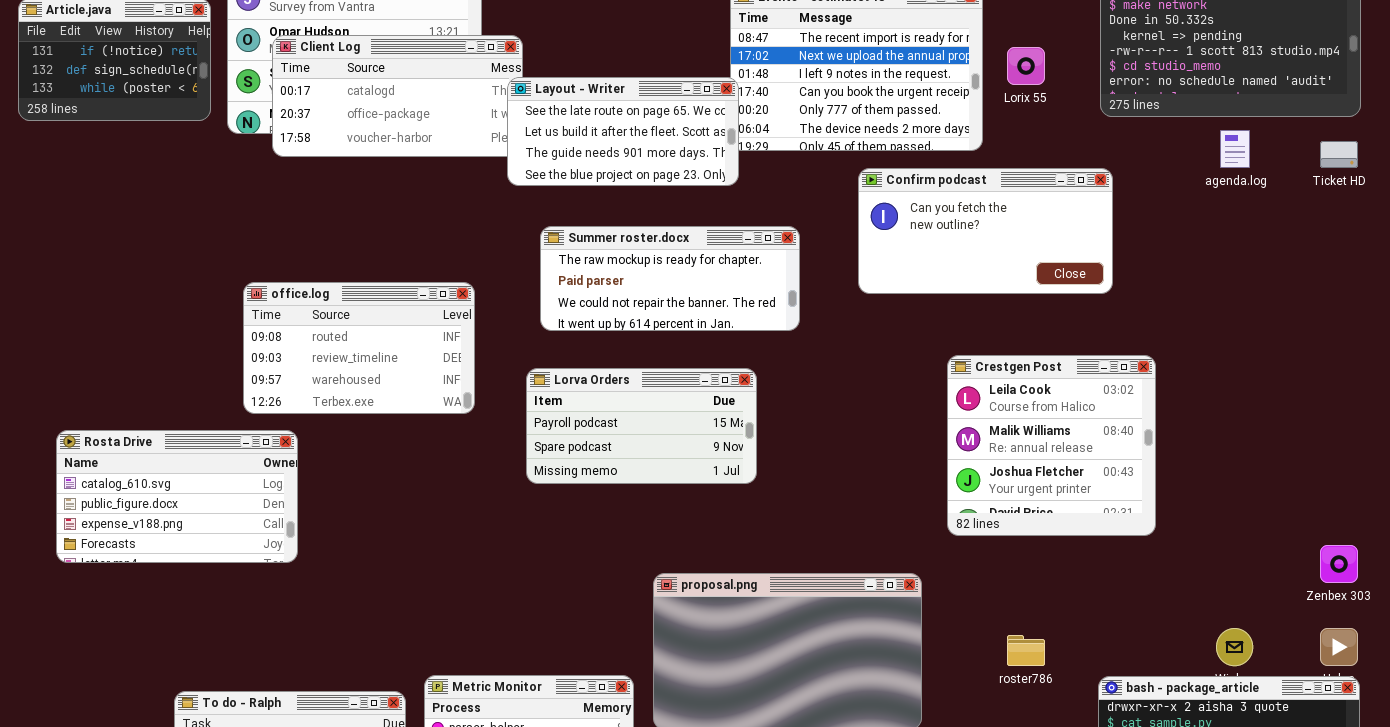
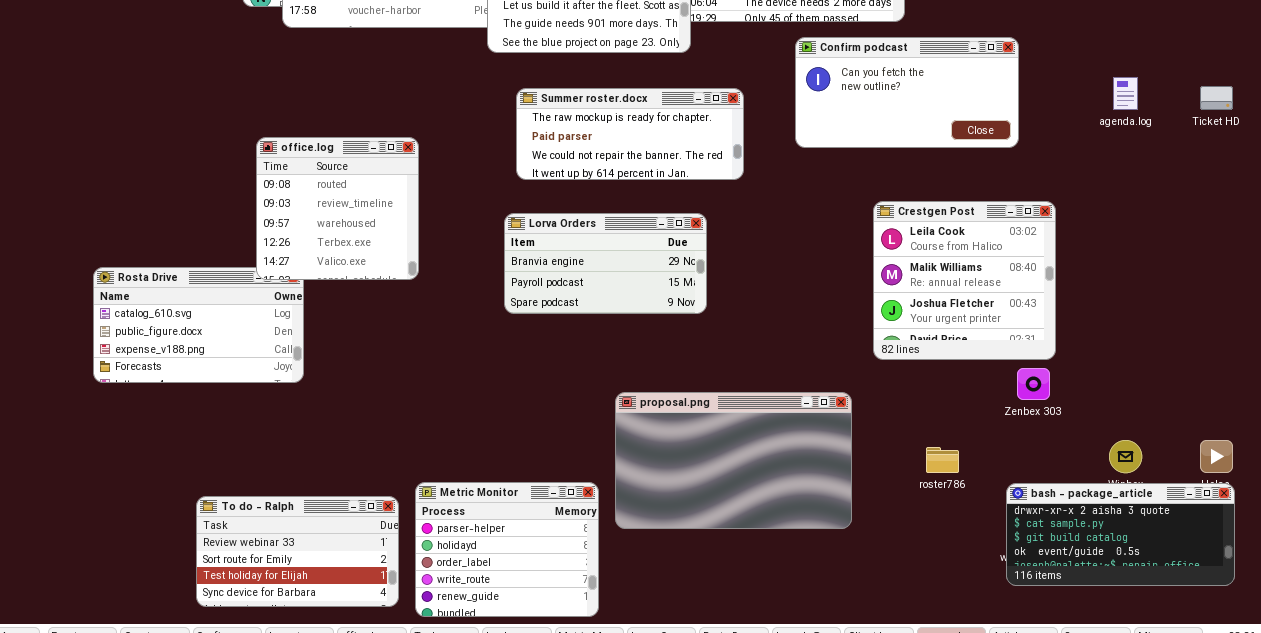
agenda.log: [1220,130,1250,168] -> [1113,77,1138,110], moved
Ticket HD: [1320,141,1358,168] -> [1200,86,1233,110], moved
office.log: [243,282,475,414] -> [256,137,419,280], resized
Lorva Orders: [526,368,757,484] -> [504,213,707,314], scrolled up 1 row
Zenbex 303: [1320,545,1358,583] -> [1017,368,1050,400], moved

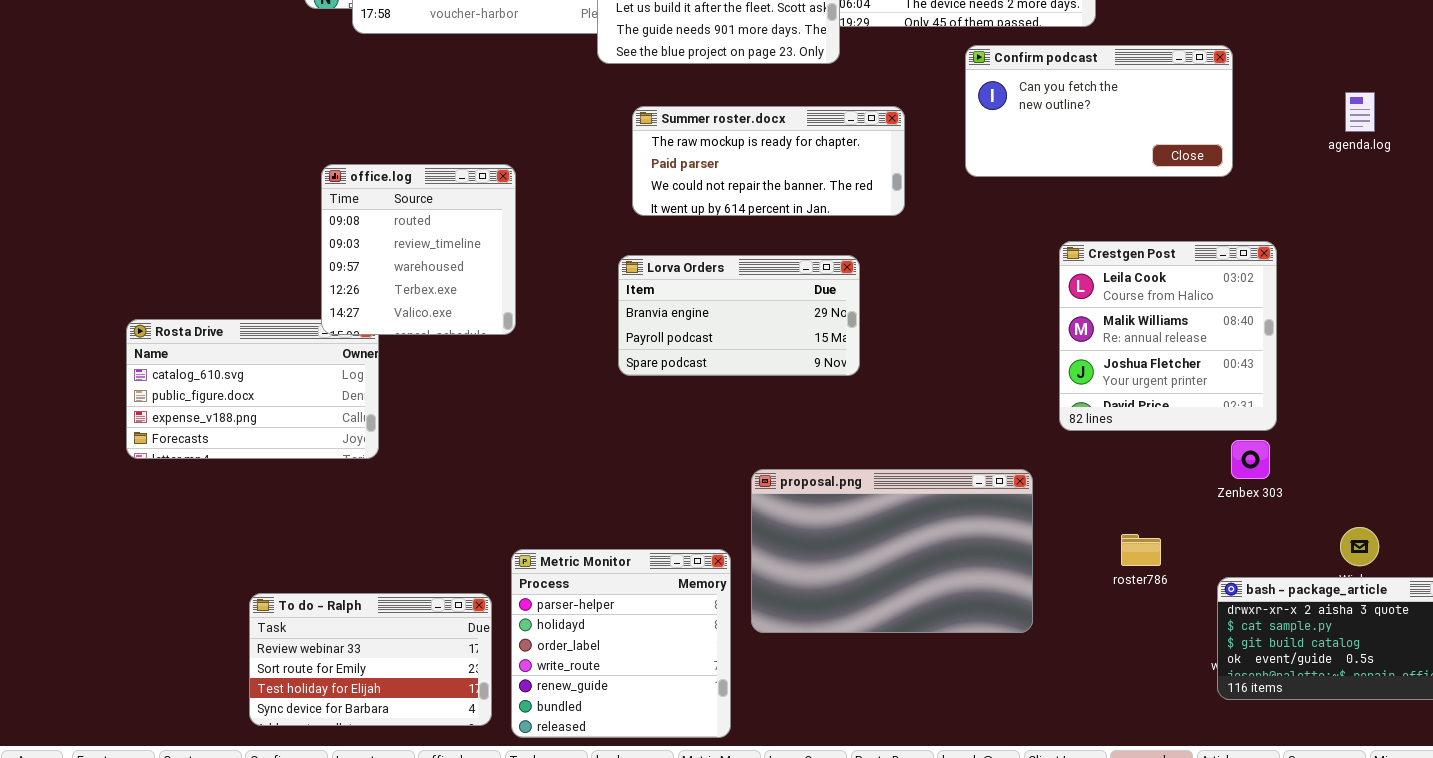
Metric Monitor: [415,482,599,617] -> [511,549,731,738], resized

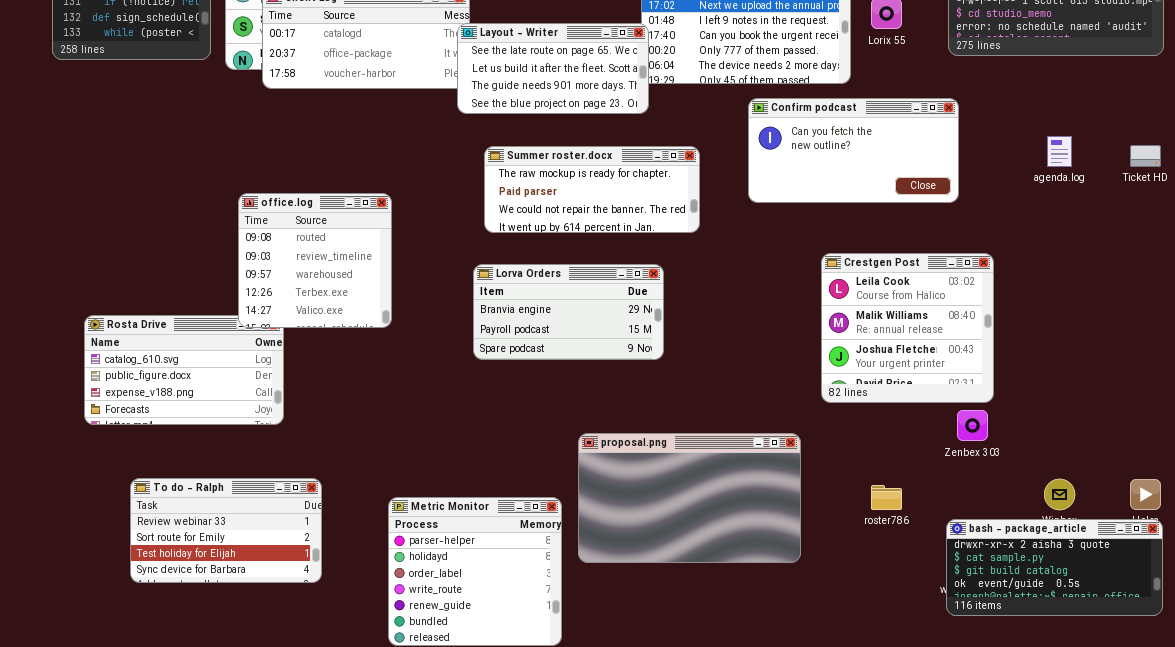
To do - Ralph: [249,593,492,726] -> [130,478,322,583], moved

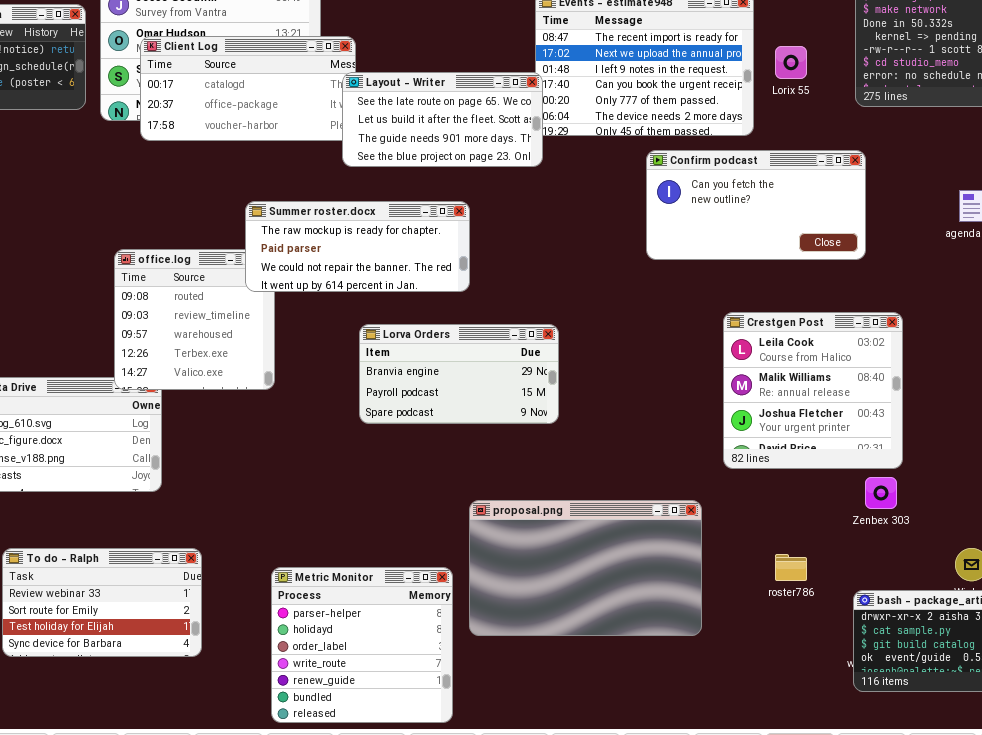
Summer roster.docx: [484,146,700,233] -> [245,201,470,292], moved

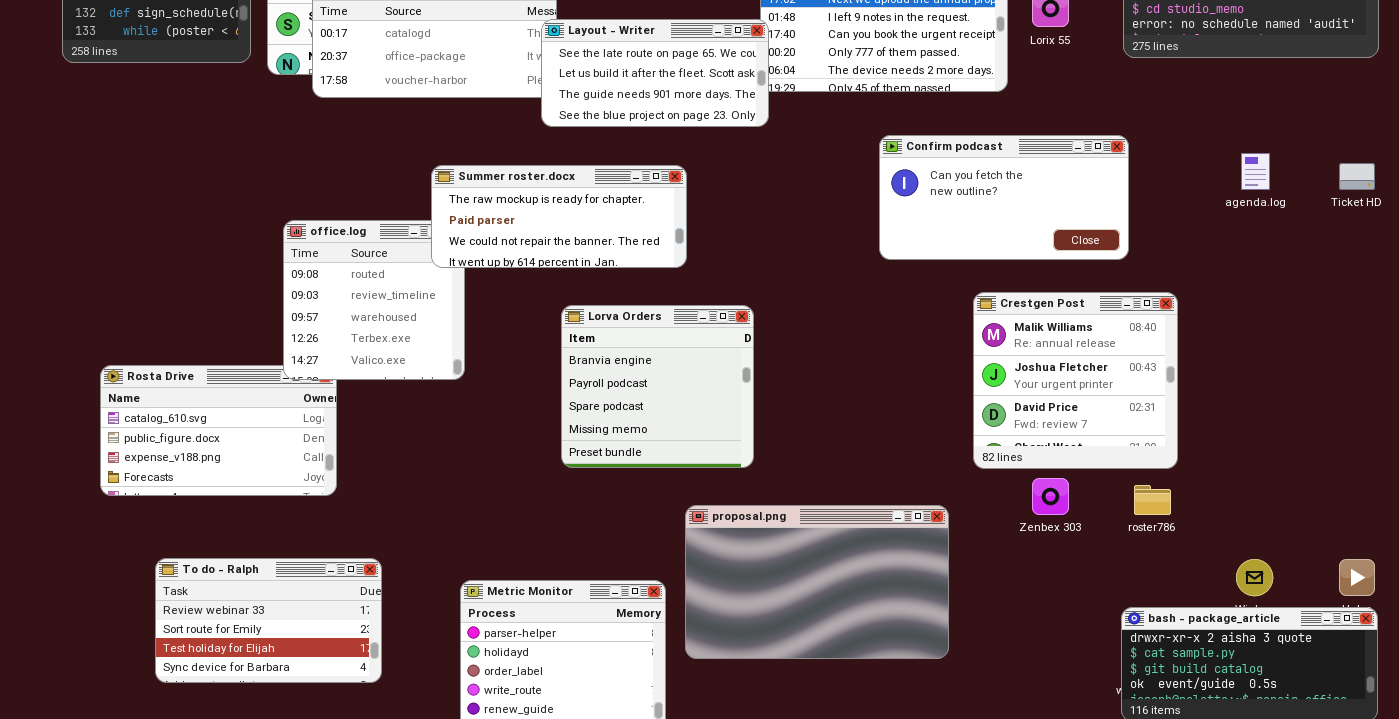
Confirm podcast: [646,150,866,260] -> [879,135,1129,260], moved
Crestgen Post: [723,312,903,469] -> [973,292,1178,469], scrolled down 1 row
Lorva Orders: [359,324,559,424] -> [561,305,754,468], resized
Zenbex 303: [865,477,897,509] -> [1032,478,1069,515], moved
roster786: [775,554,807,581] -> [1134,485,1171,515], moved

